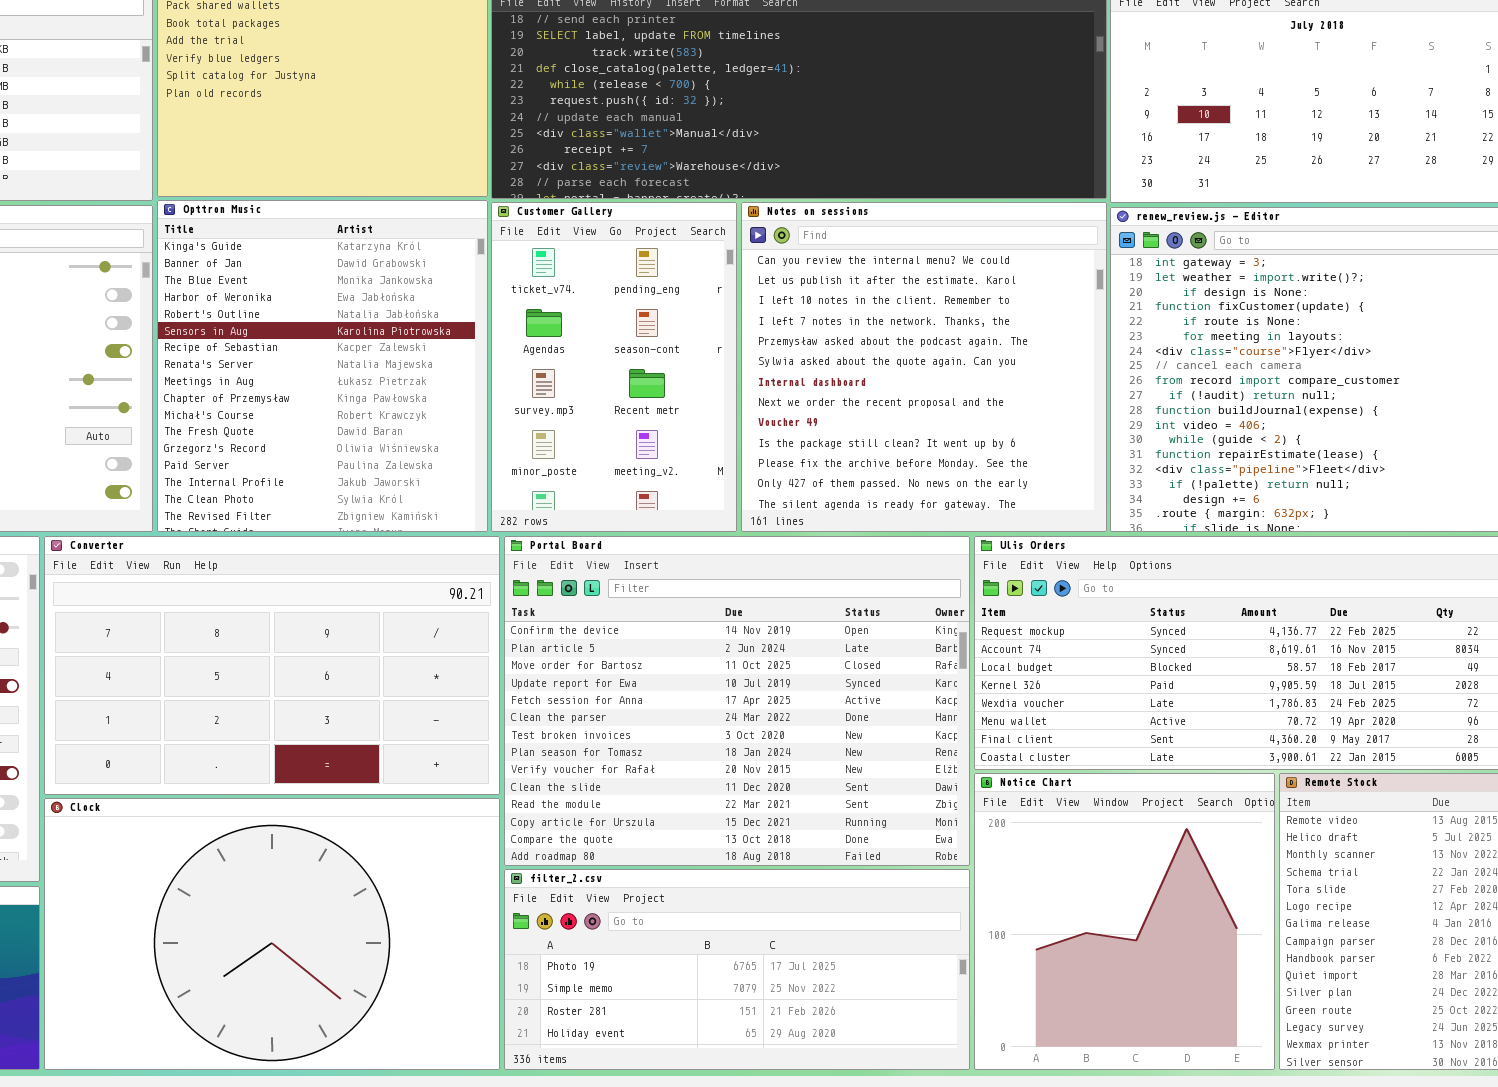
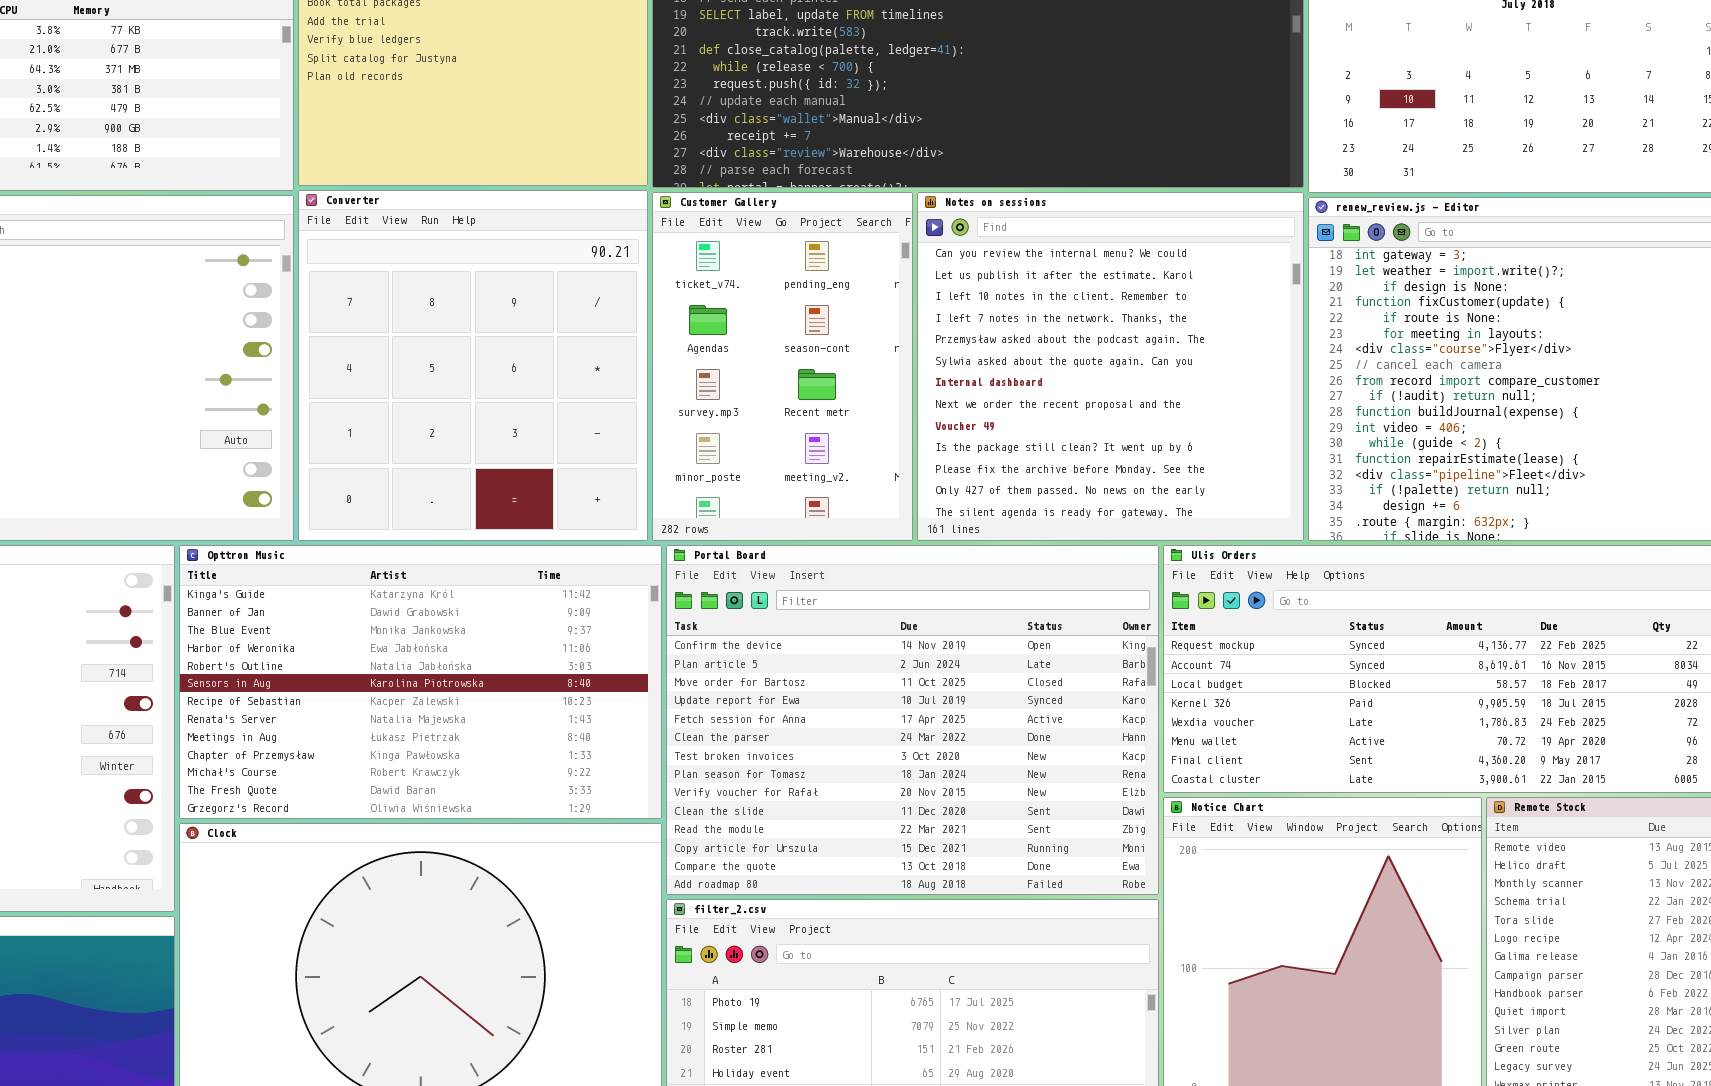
Opttron Music: [157,200,488,532] -> [179,545,662,819], moved, resized
Converter: [44,536,500,795] -> [298,190,648,541], moved, resized

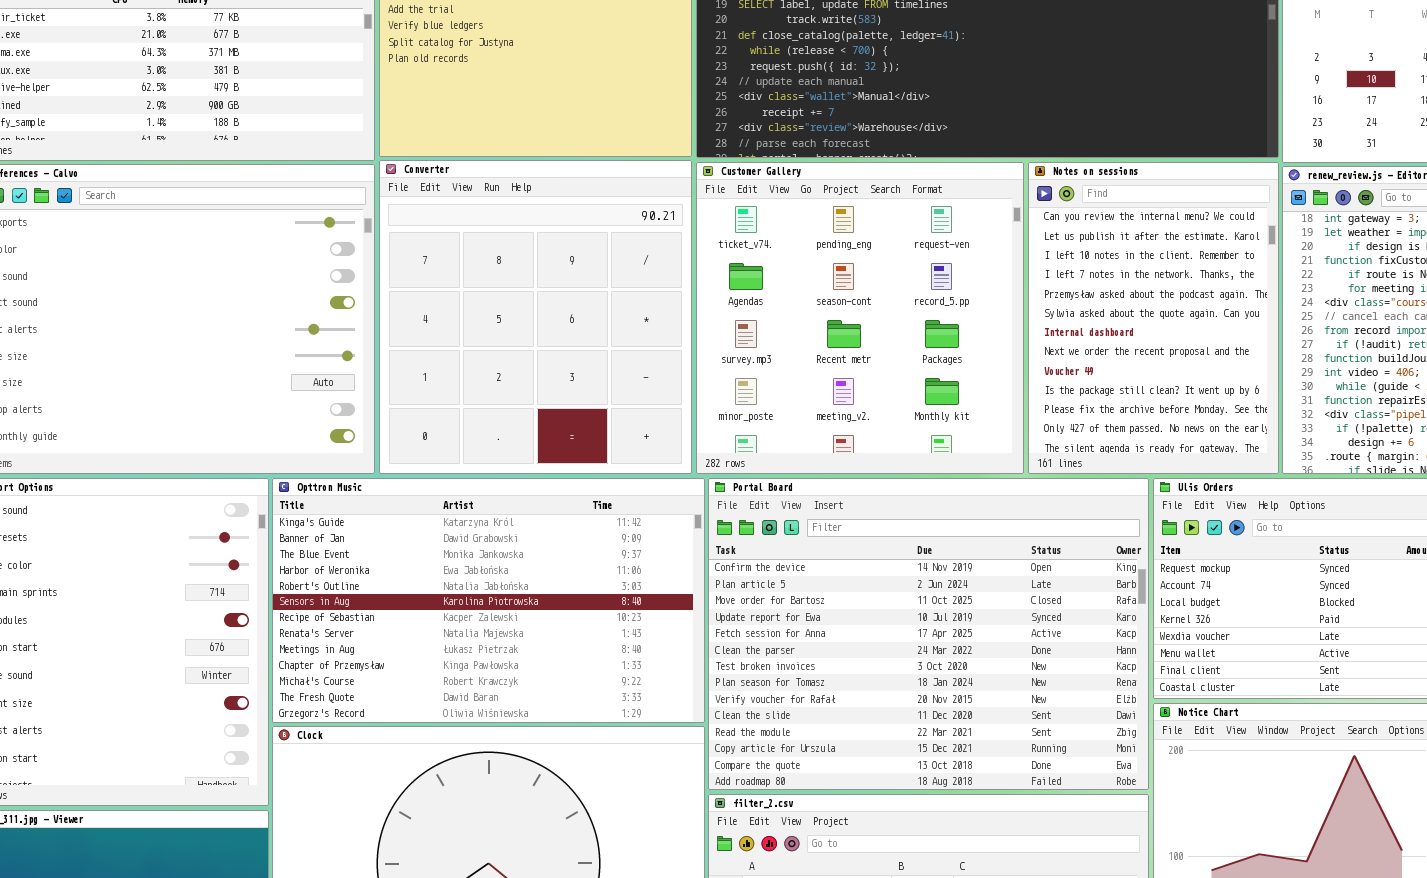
Customer Gallery: [652,192,913,541] -> [696,162,1024,474], resized
Notes on sessions: [917,192,1304,541] -> [1028,162,1279,474], resized

